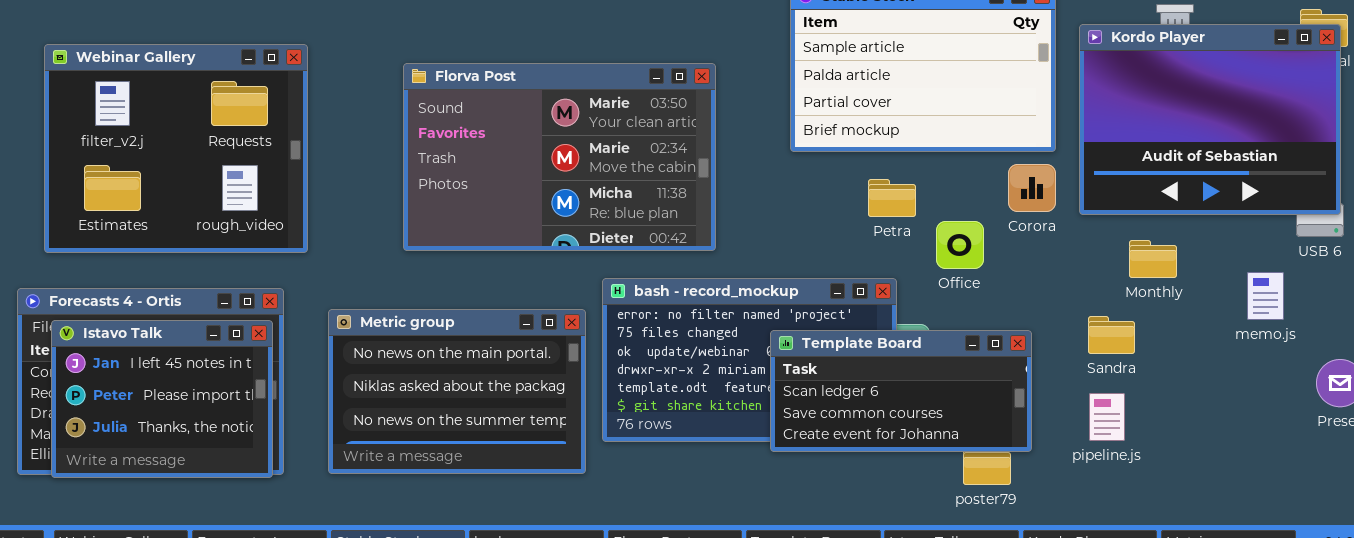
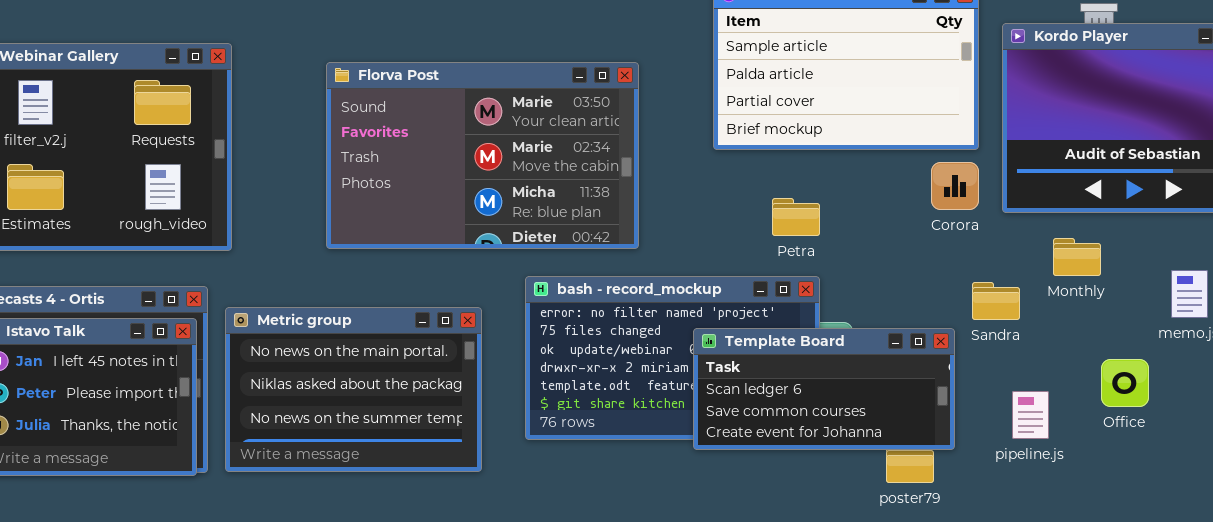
Petra: [868,179,916,217] -> [772,198,820,236], moved
Office: [936,221,984,269] -> [1101,359,1149,407], moved
Metric group: [328,309,586,474] -> [225,307,482,472], moved
Sandra: [1088,316,1135,354] -> [972,282,1020,320], moved

